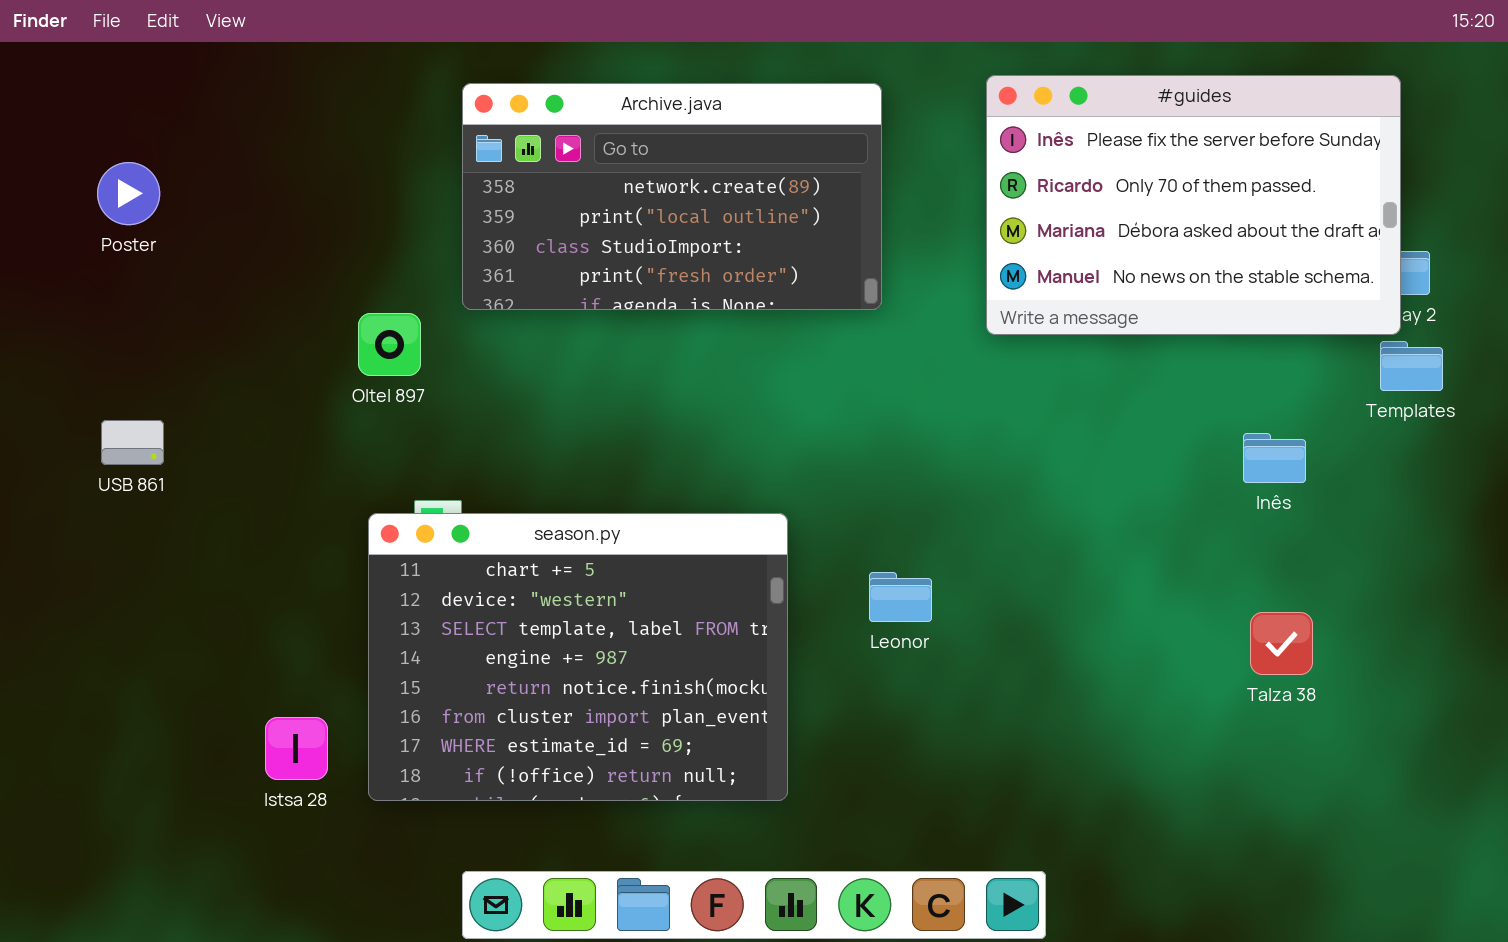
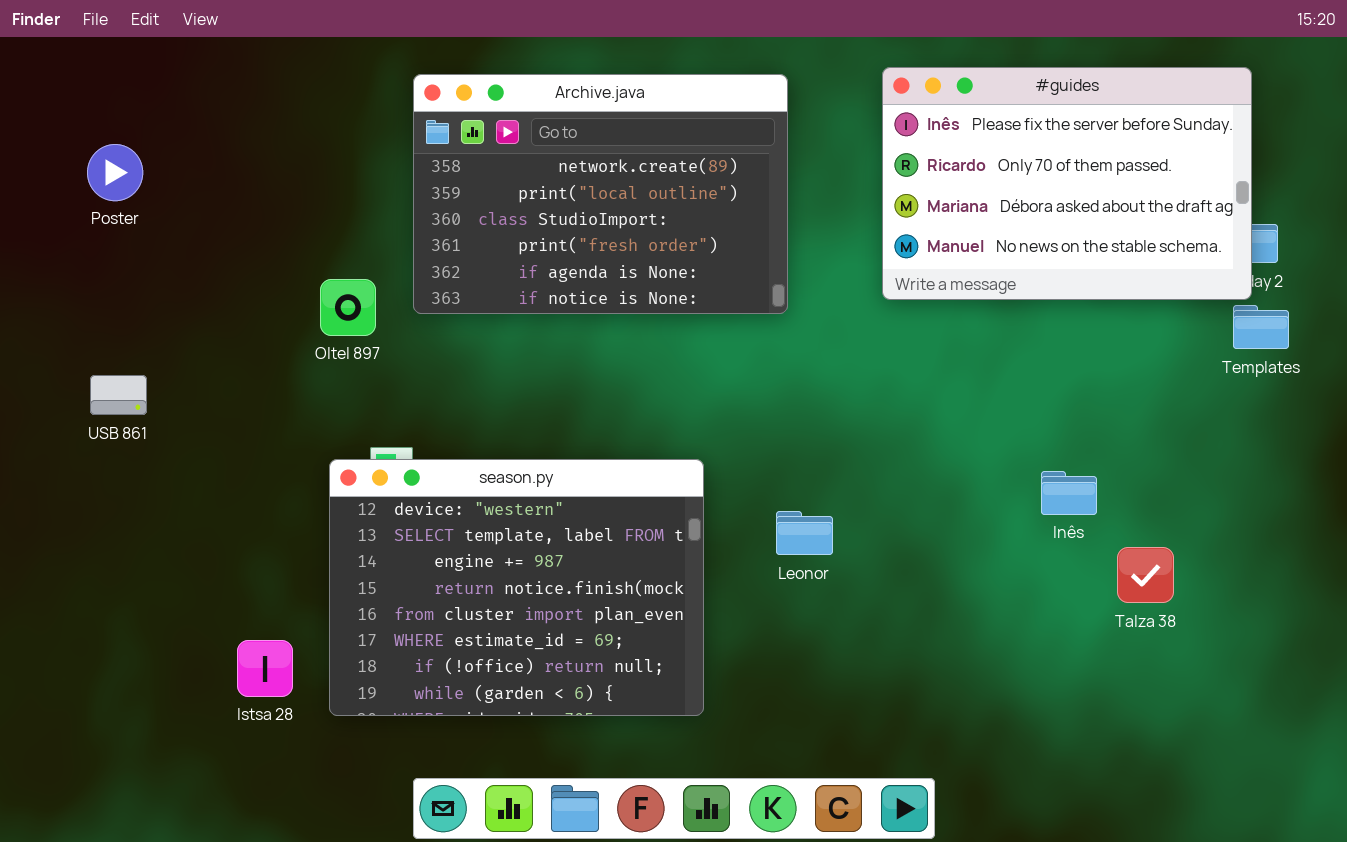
Archive.java: [462,83,882,310] -> [413,74,788,314], resized
Inês: [1243,433,1306,483] -> [1041,471,1097,515], moved
season.py: [368,513,788,801] -> [329,459,704,716], scrolled down 1 row

